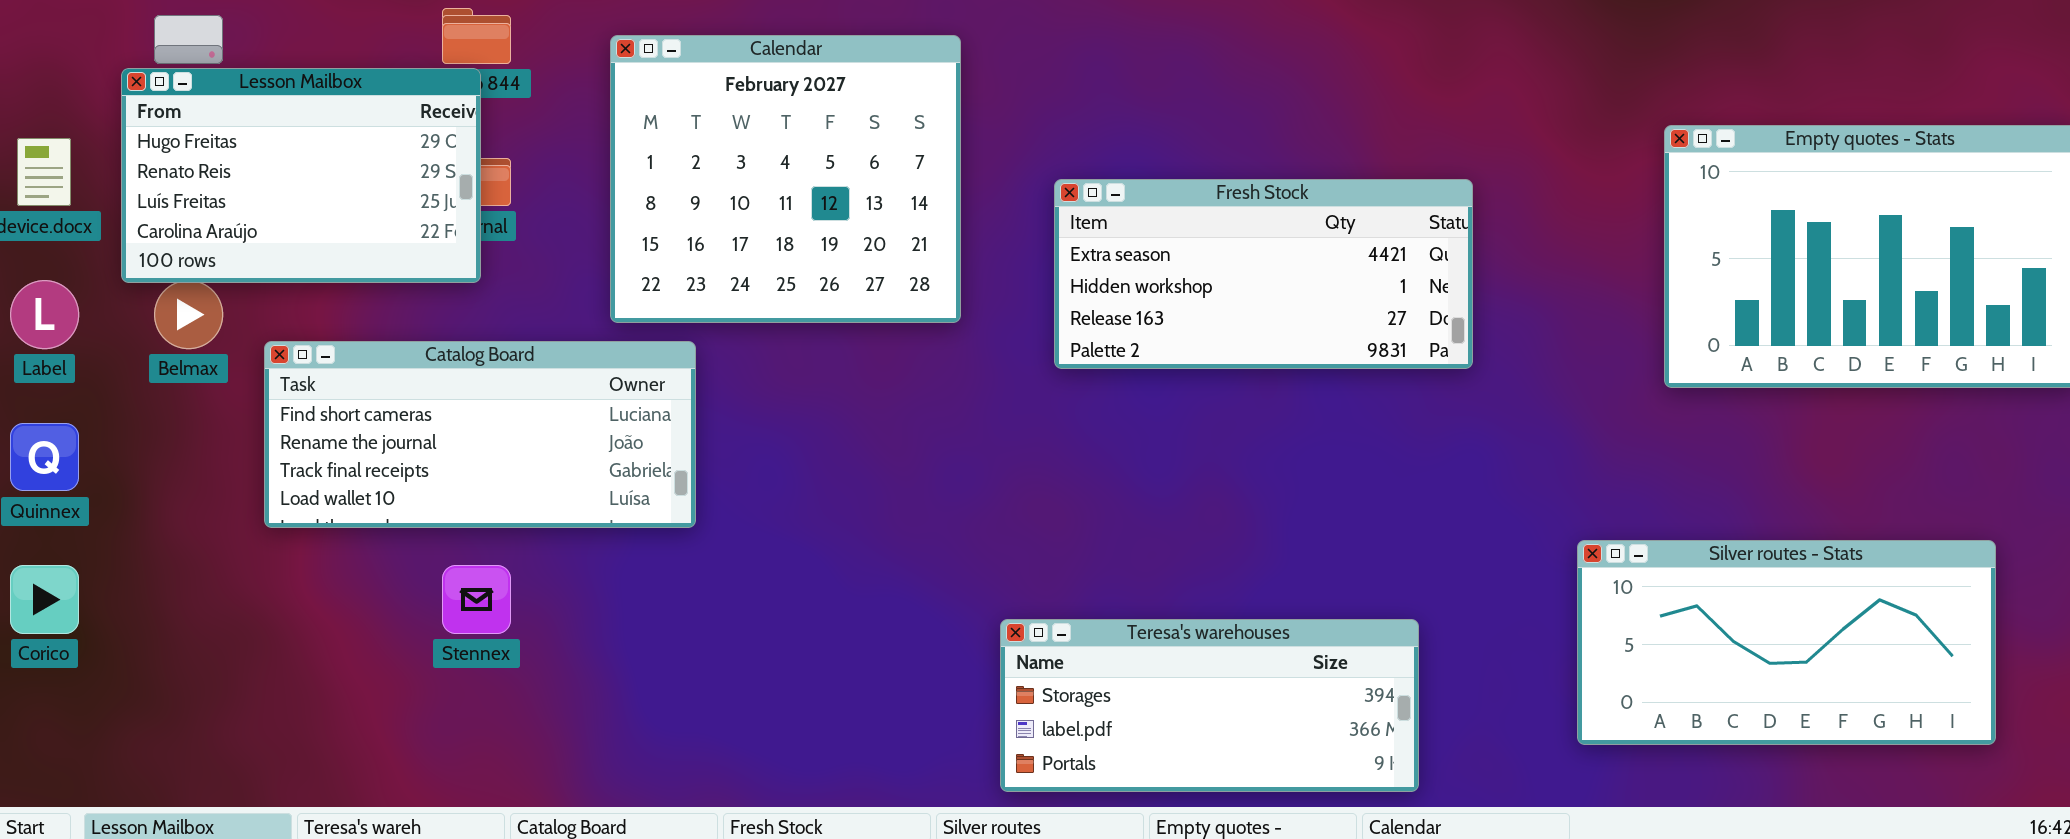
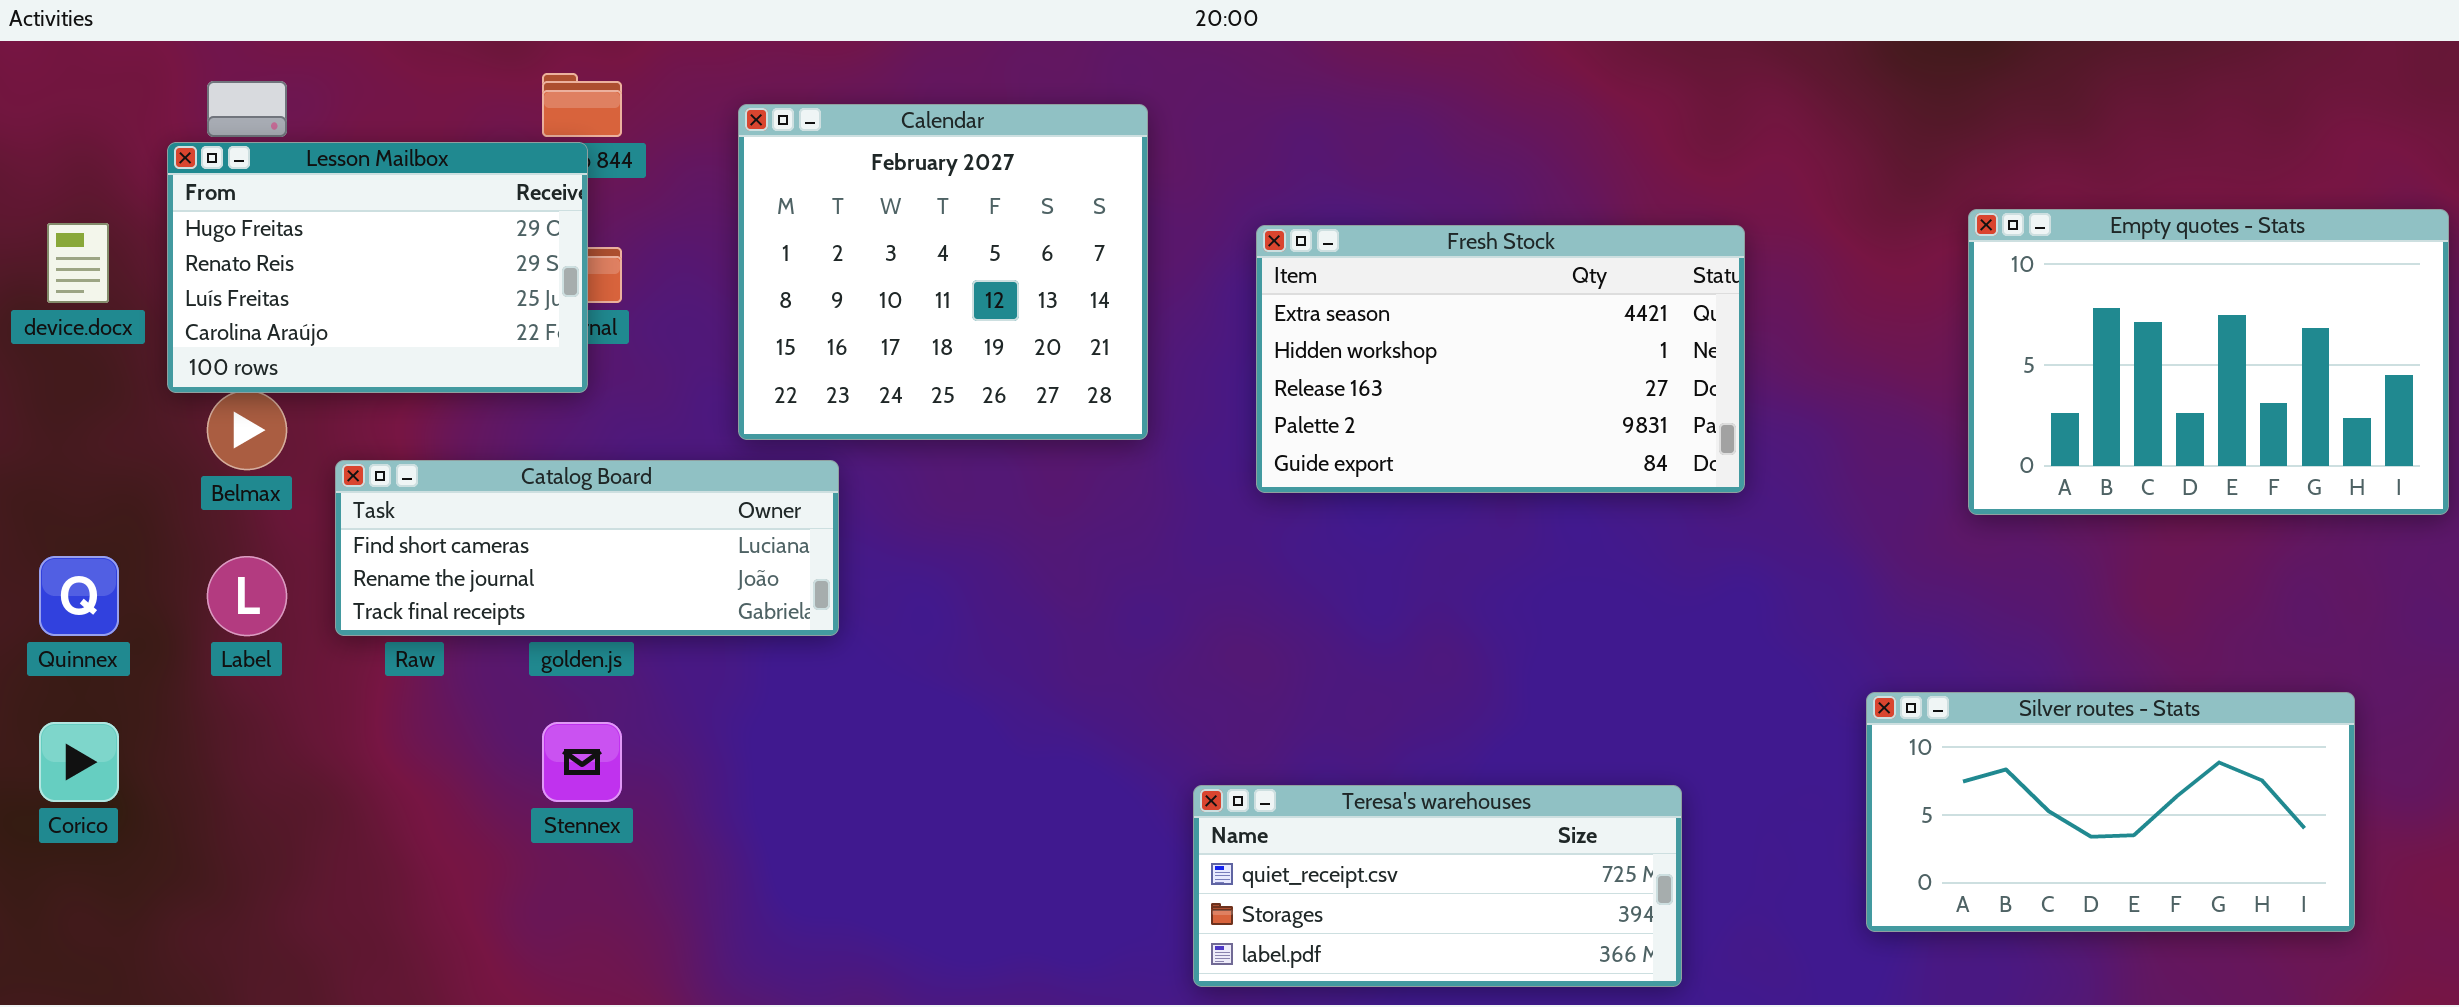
Fresh Stock: [1054,179,1473,369] -> [1256,225,1745,493], resized
Label: [10,280,79,349] -> [207,556,287,636], moved
Catalog Board: [264,341,696,528] -> [335,460,839,636], resized
Teresa's warehouses: [1000,619,1419,792] -> [1193,785,1682,987], scrolled up 1 row

